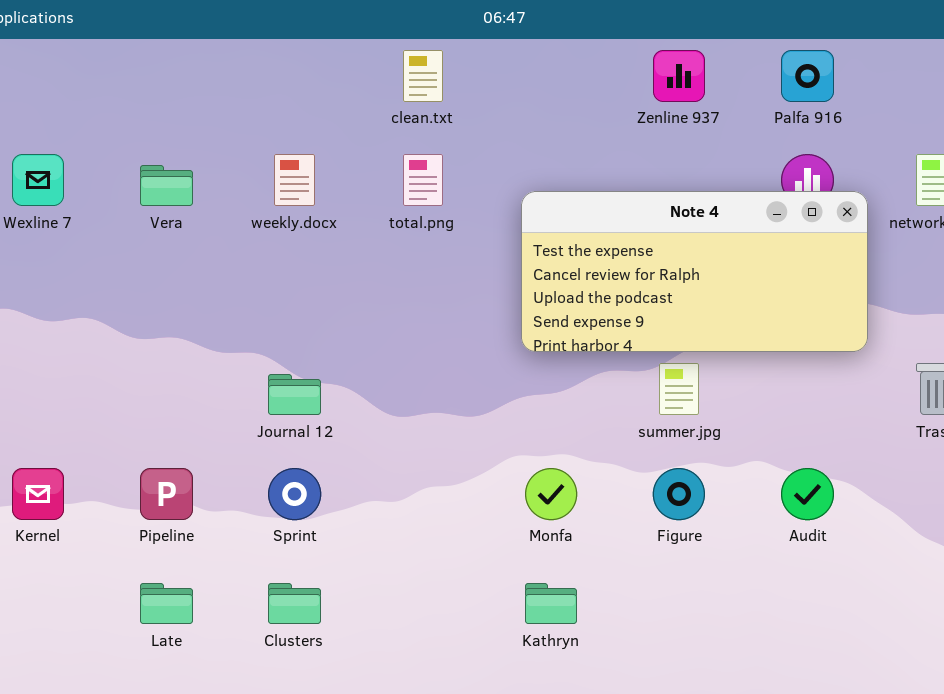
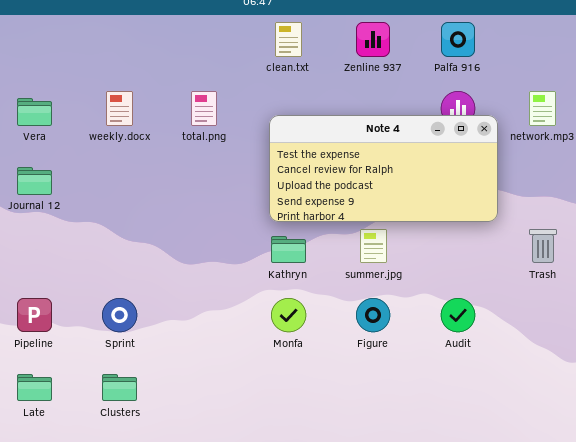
clean.txt: [403,50,443,102] -> [275,22,302,57], moved
Journal 12: [268,374,321,415] -> [17,167,52,195], moved
Kathryn: [525,583,577,624] -> [271,236,306,263], moved

